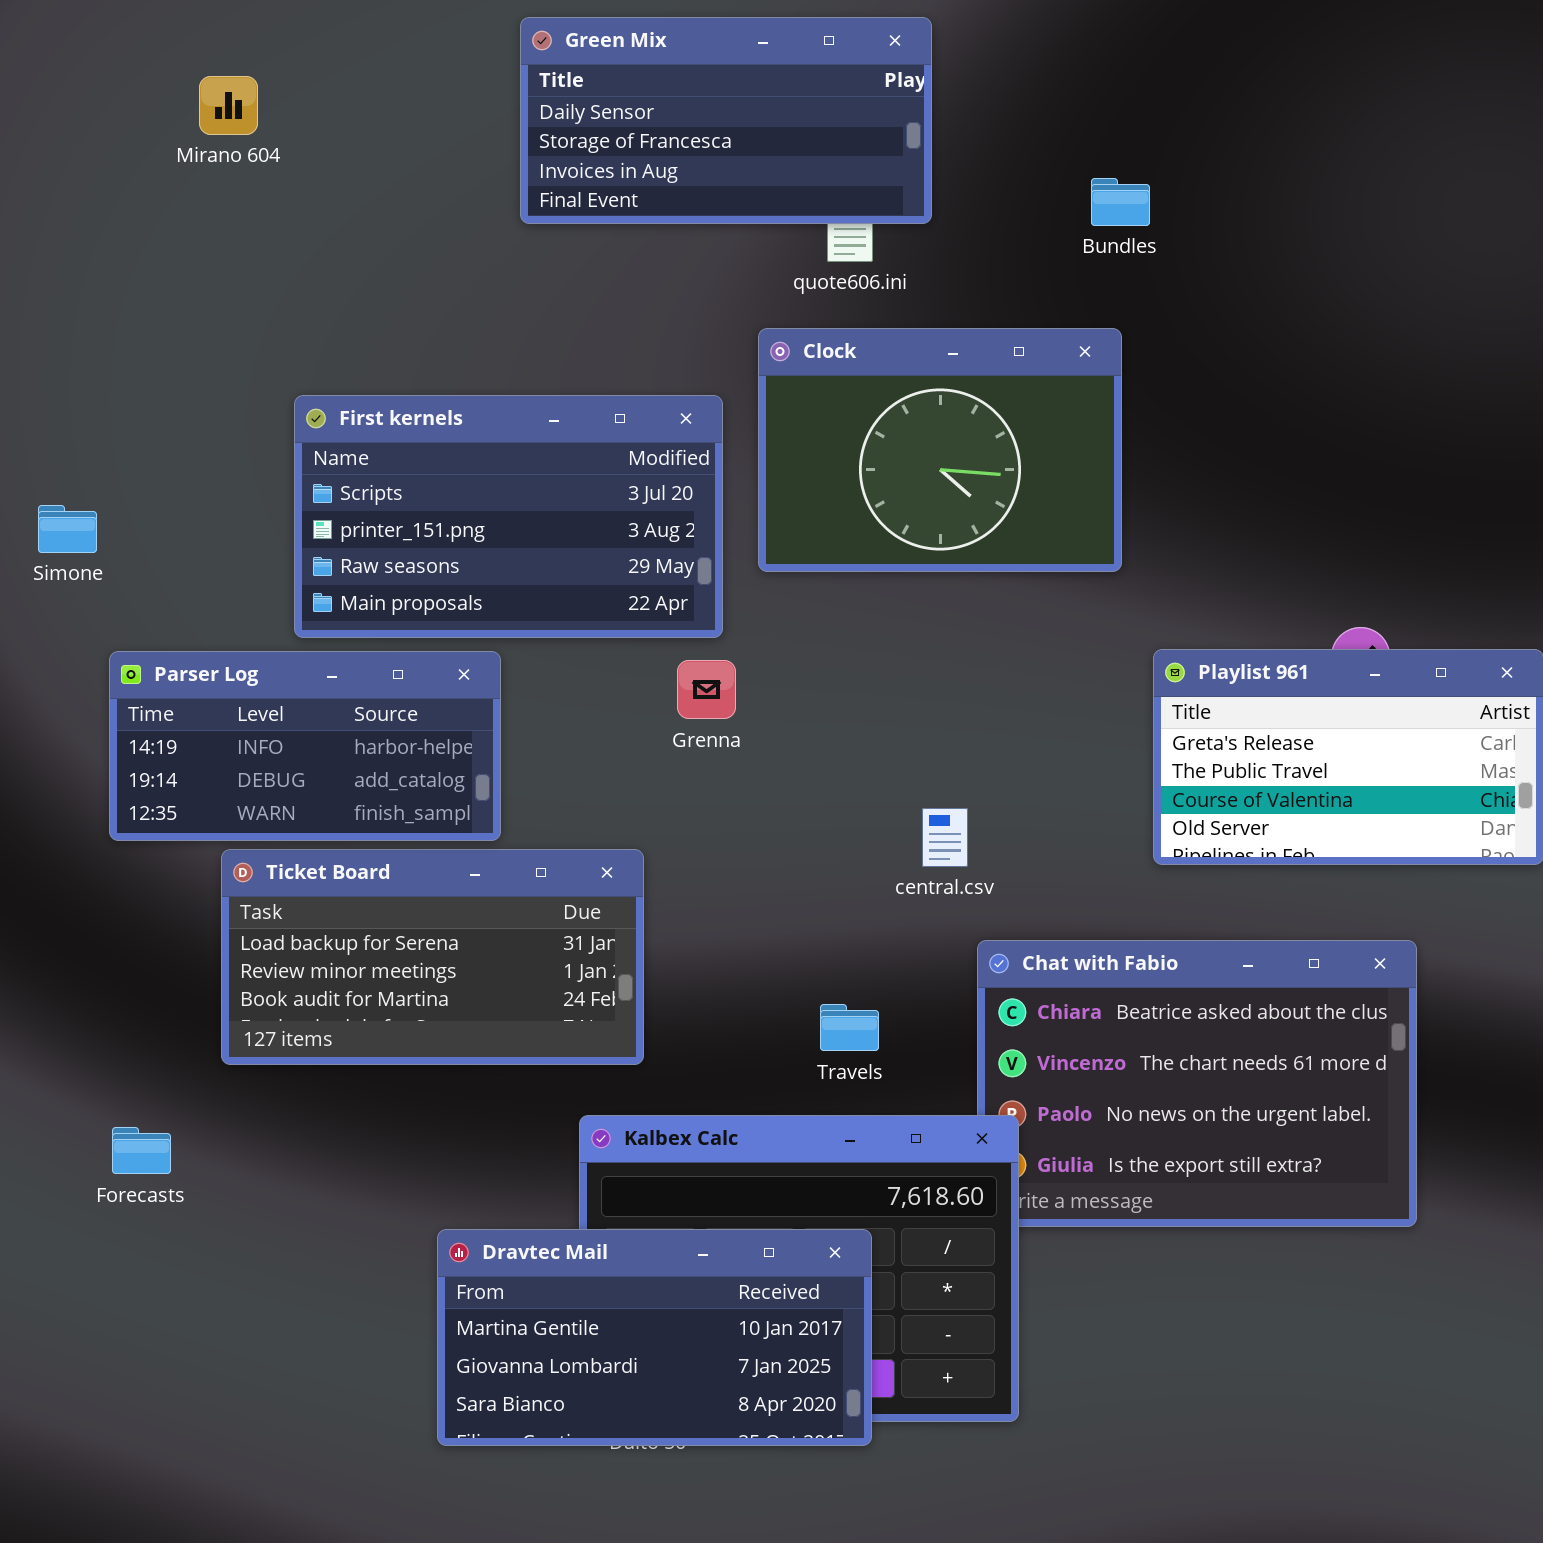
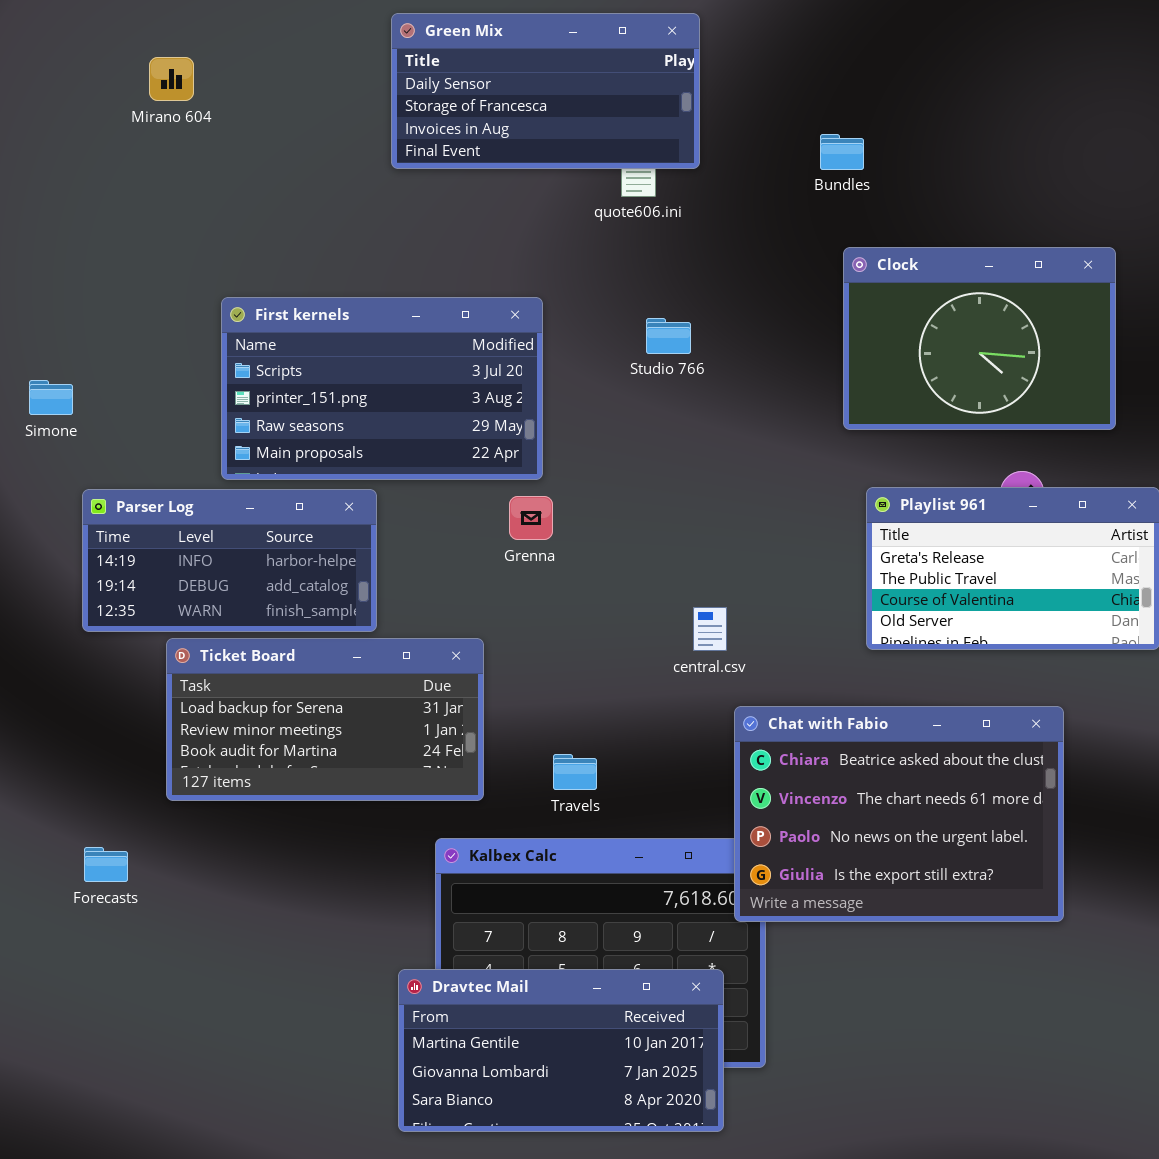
Clock: [758,328,1122,572] -> [843,247,1116,430], moved
Chat with Fabio: [977,940,1417,1227] -> [734,706,1064,922], raised
Travels: [820,1004,879,1051] -> [553,754,597,790], moved
Dravtec Mail: [437,1229,872,1446] -> [398,969,724,1132], moved

